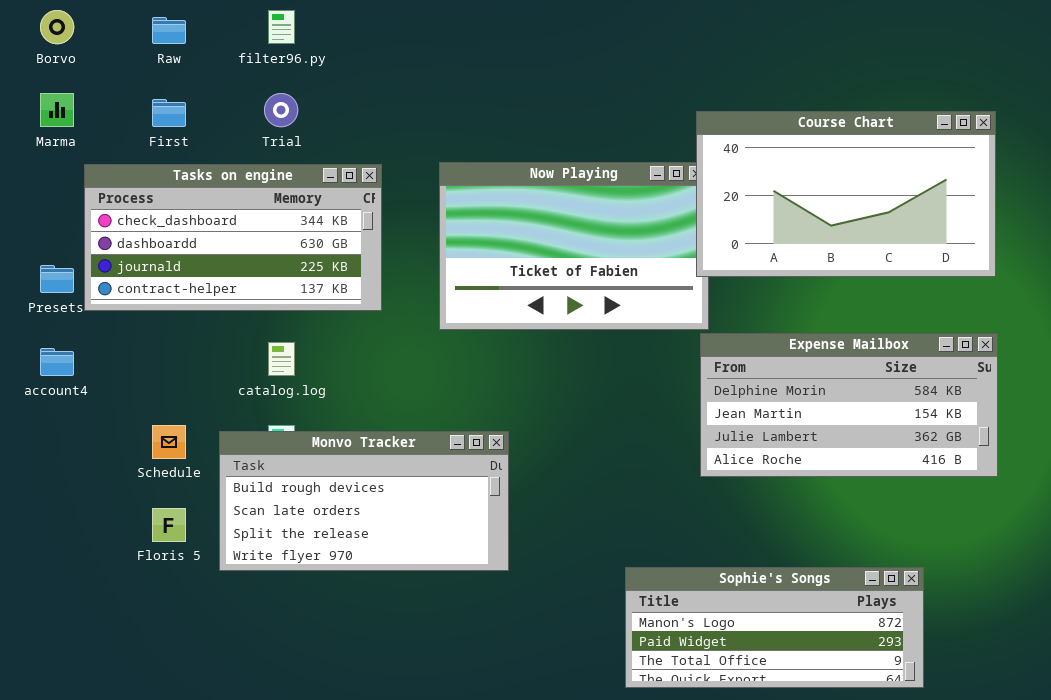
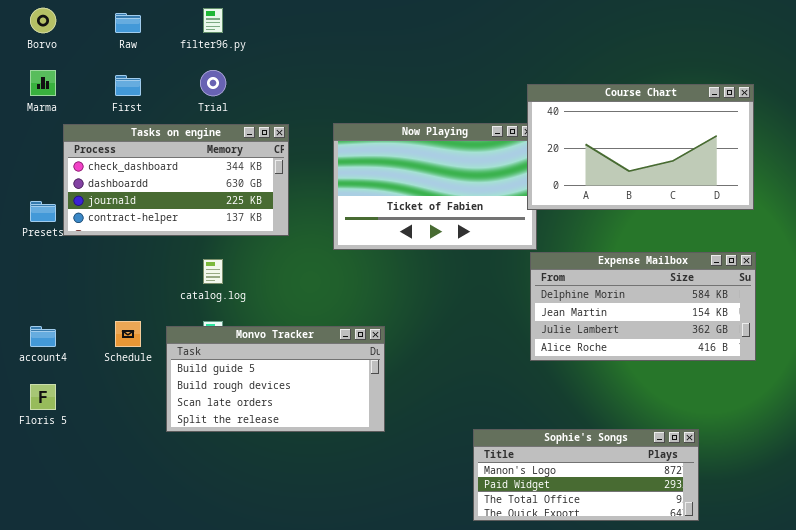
account4: [40,348,74,376] -> [30,326,56,347], moved
Monvo Tracker: [219,431,509,571] -> [166,326,385,432], scrolled up 1 row
Floris 5: [152,508,186,542] -> [30,384,56,410], moved

